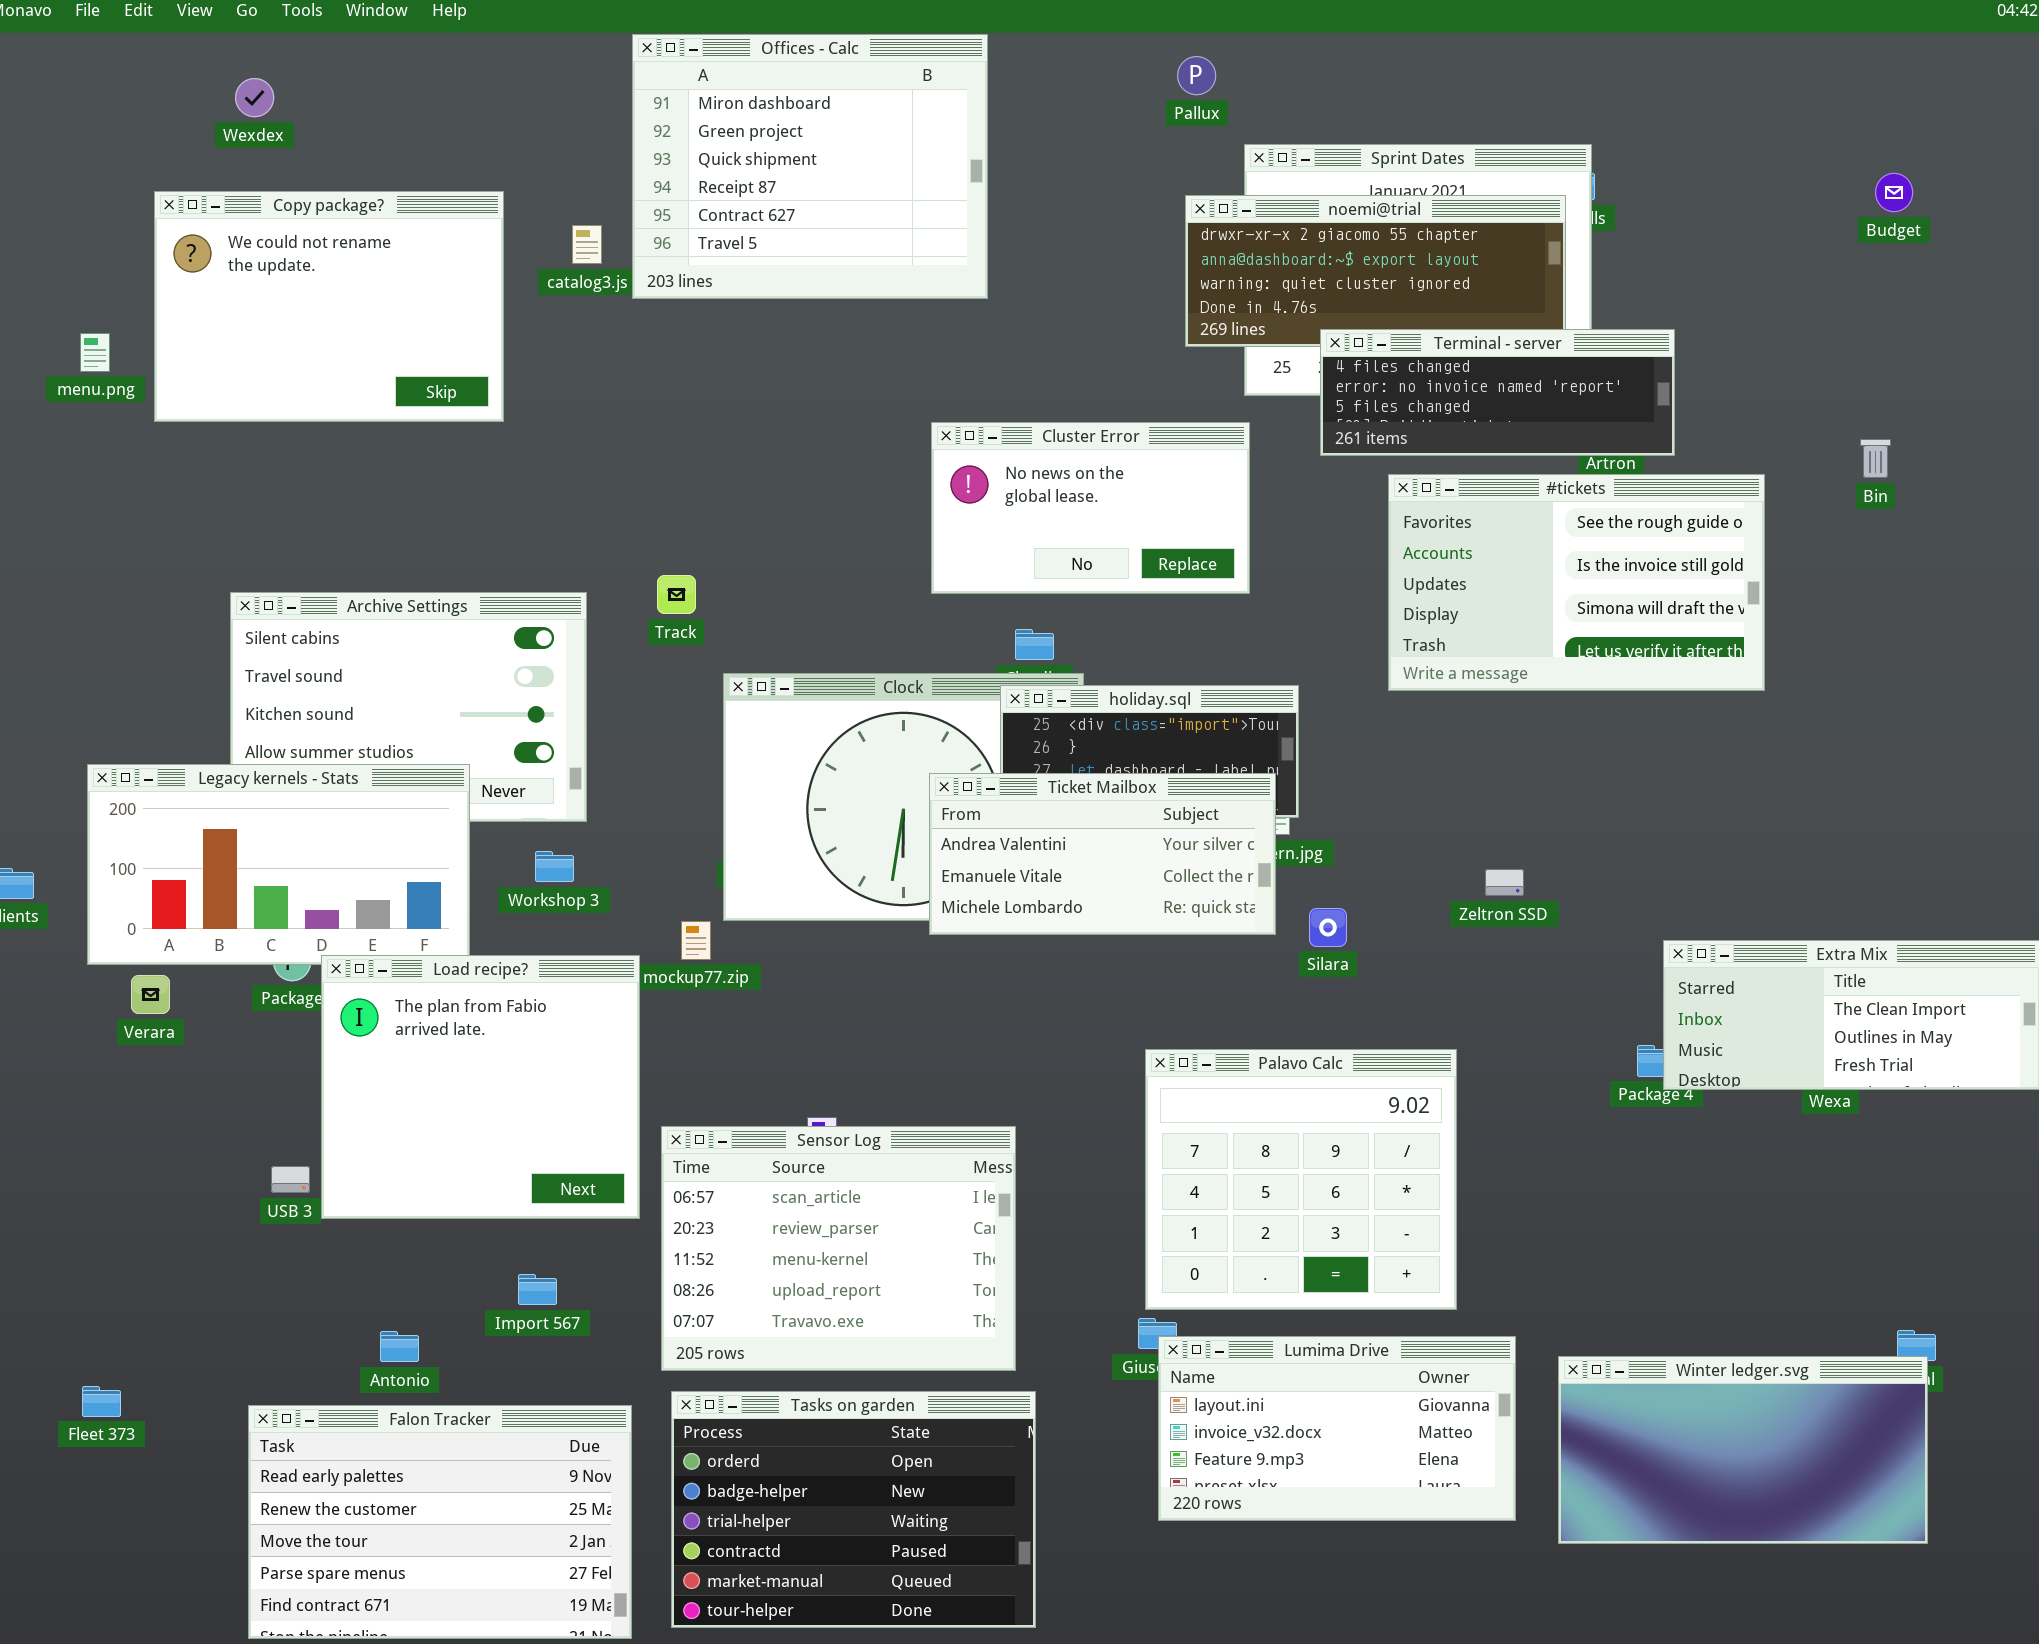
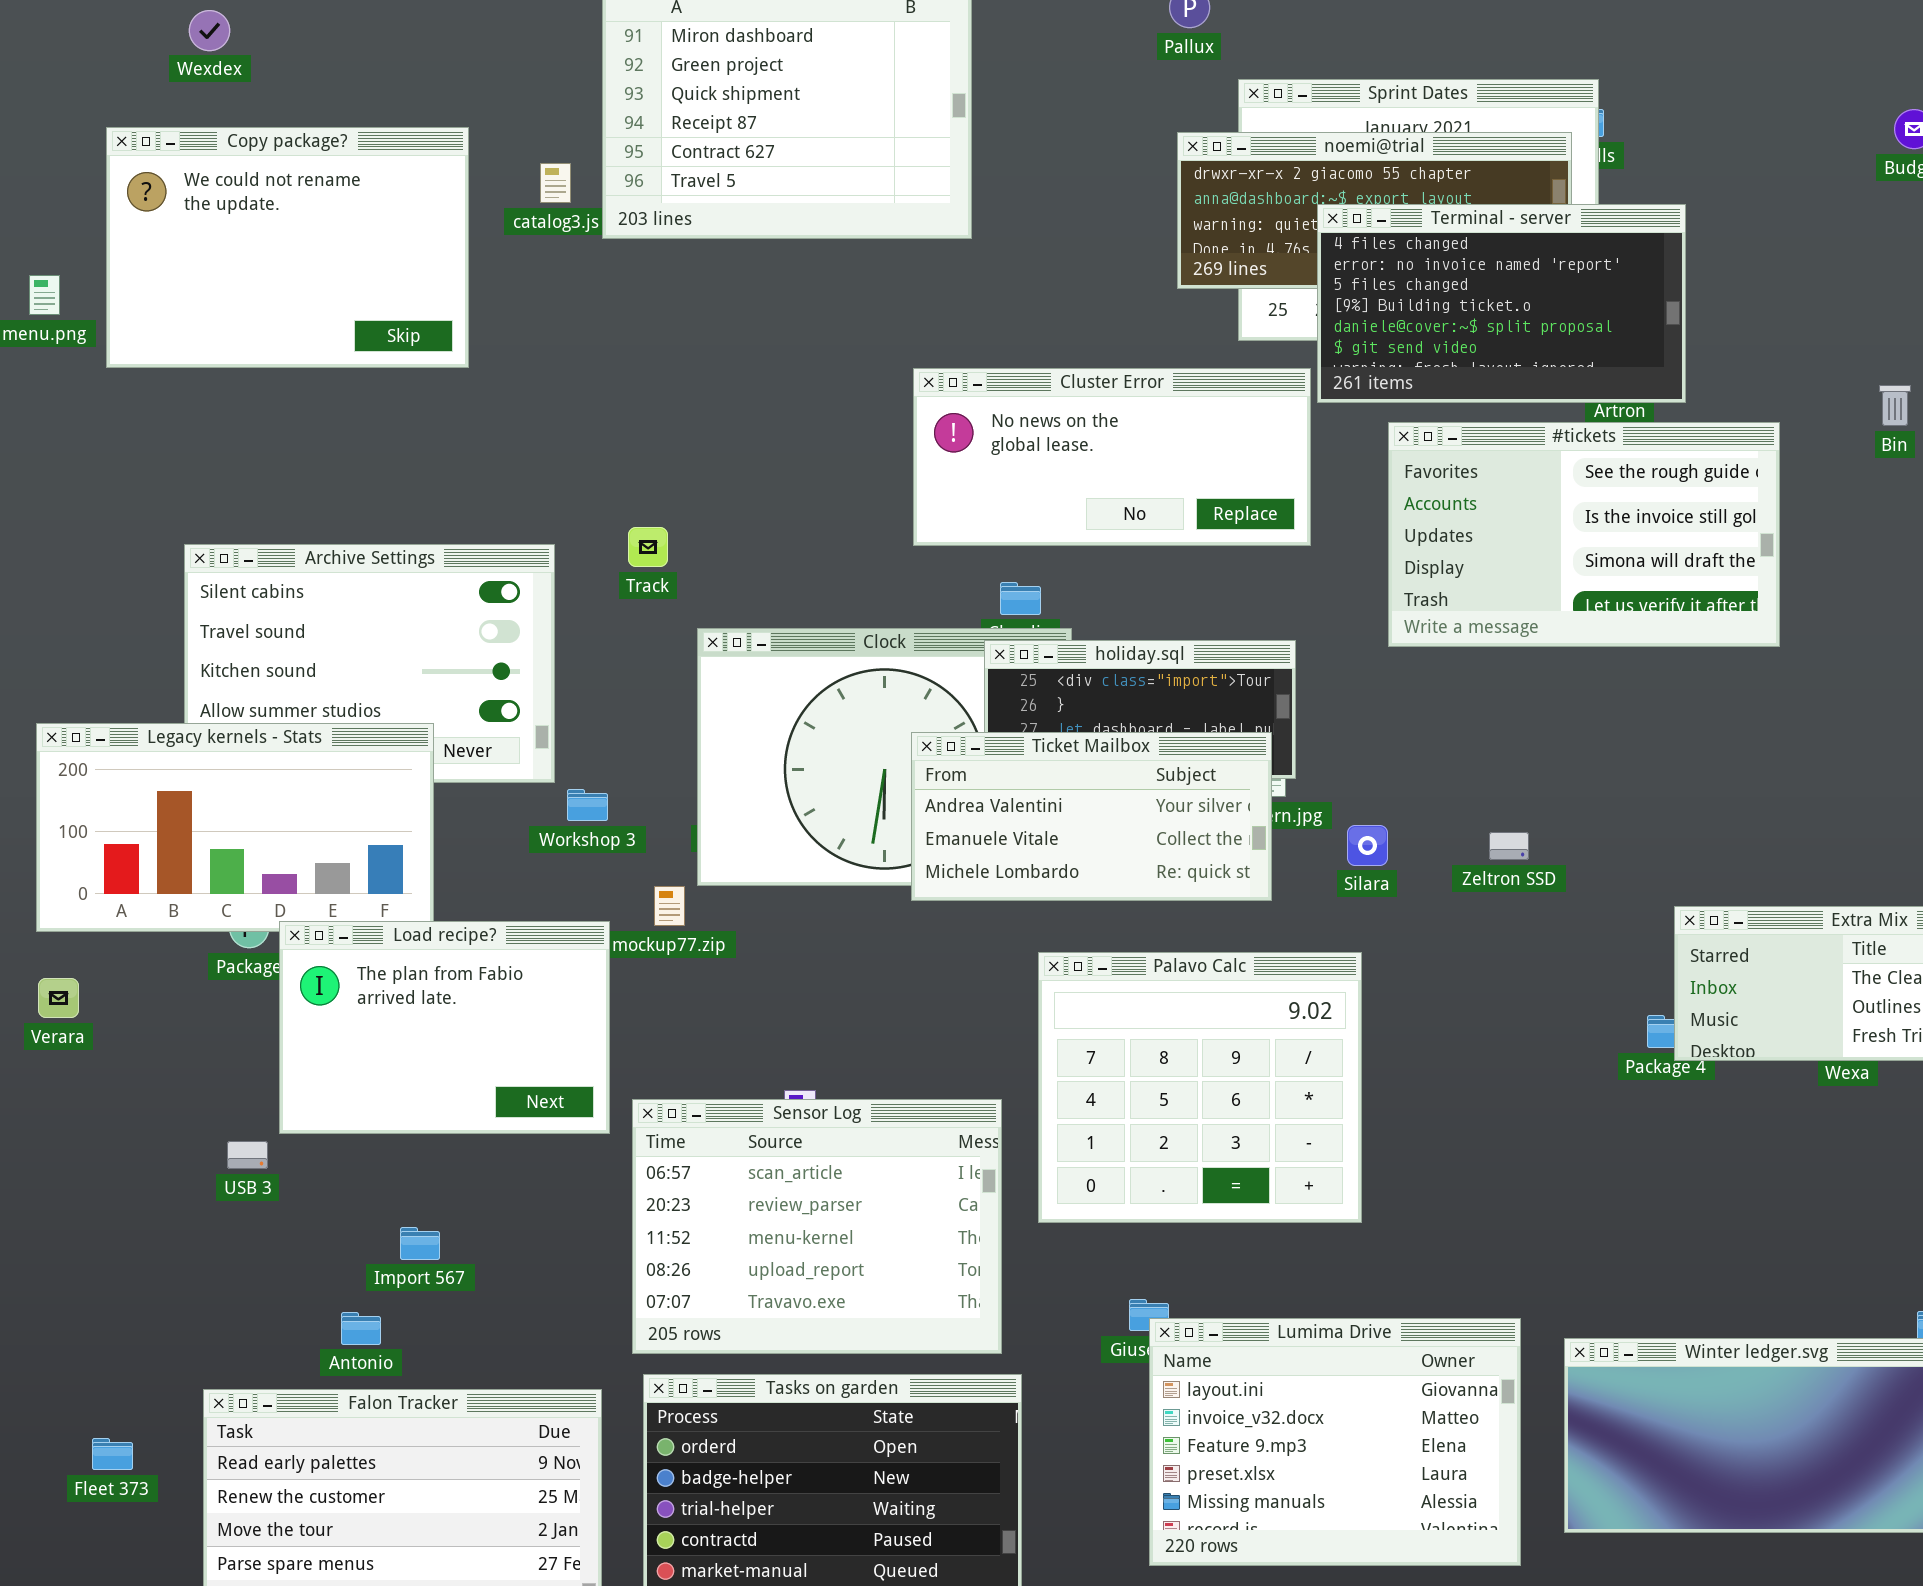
Terminal - server: [1320,329,1675,456] -> [1317,204,1686,403], resized
Cluster Error: [931,422,1250,594] -> [913,368,1311,546], resized
Workshop 3: [535,851,574,882] -> [567,789,608,821], moved
Silara: [1309,908,1347,947] -> [1347,825,1388,866], moved
Load recipe?: [321,955,640,1219] -> [279,921,610,1134], resized
Verara: [131,975,170,1014] -> [38,978,79,1018], moved
Palavo Calc: [1145,1049,1457,1310] -> [1038,952,1362,1223], moved
Import 567: [518,1274,557,1305] -> [400,1227,440,1260], moved
Lumima Drive: [1158,1336,1516,1521] -> [1149,1318,1521,1566], resized
Fleet 373: [82,1386,121,1417] -> [92,1438,133,1470], moved

